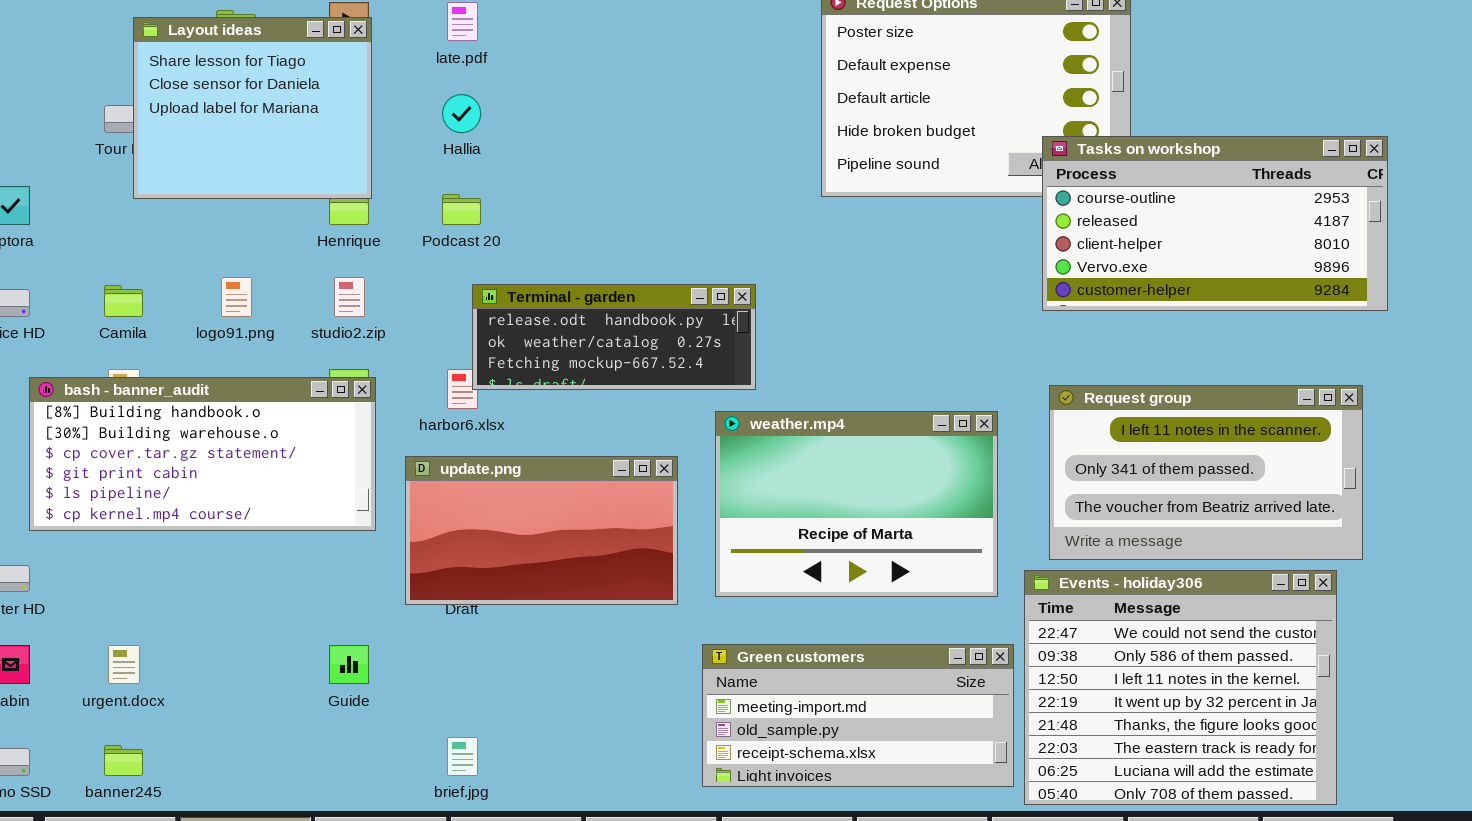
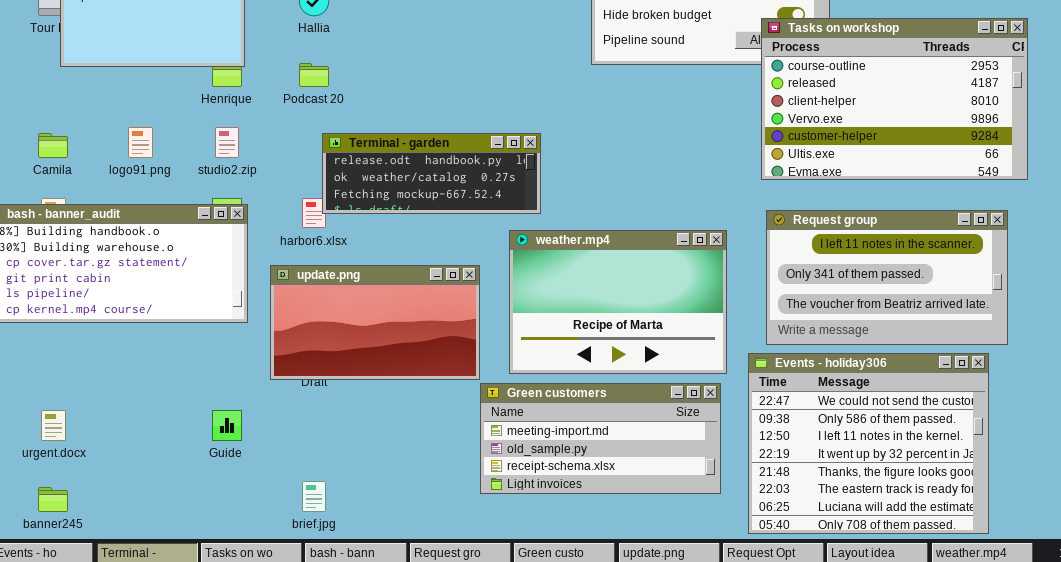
Tasks on workshop: [1042,136,1388,311] -> [761,18,1028,180], resized
Green customers: [702,644,1014,787] -> [480,383,721,494], moved

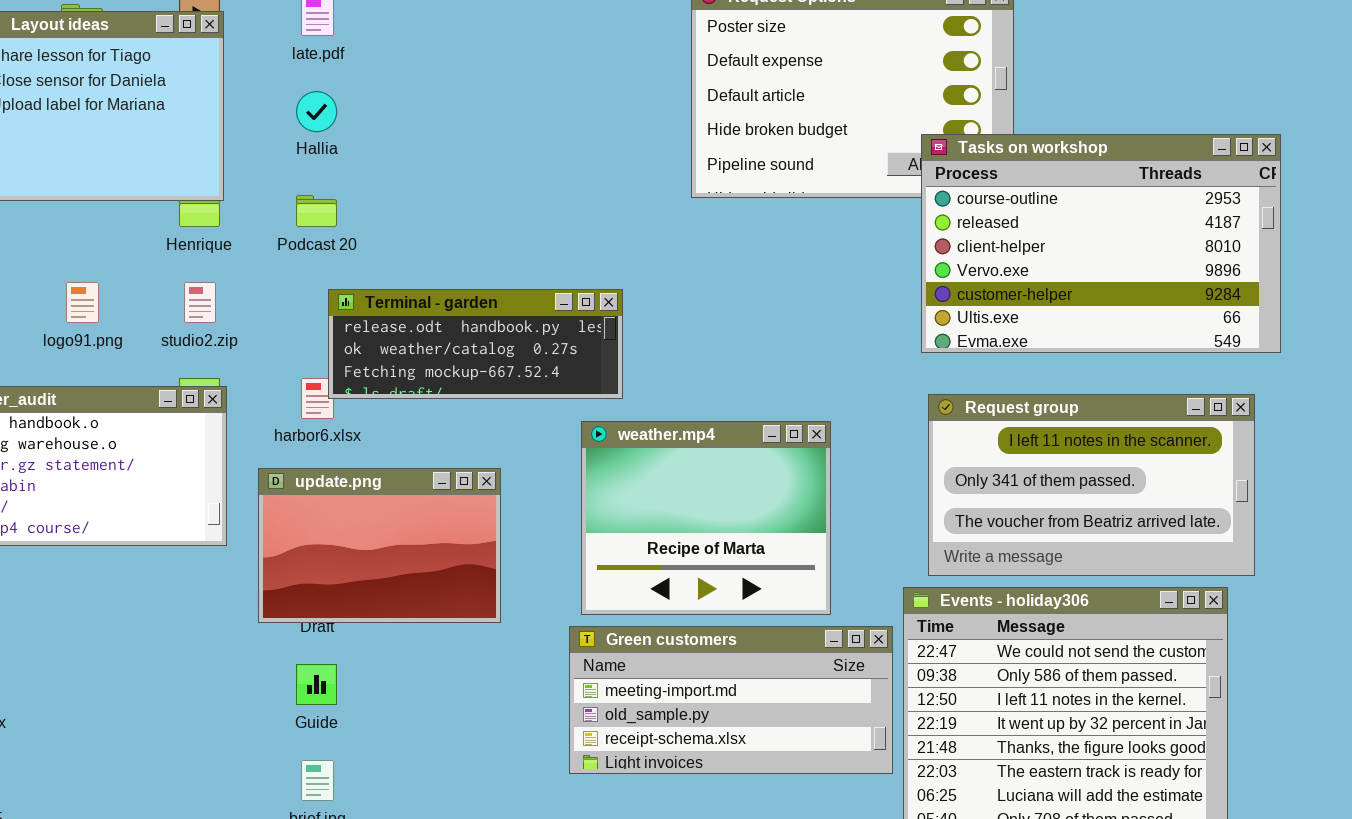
weather.mp4: [509,230,727,374] -> [581,421,831,615], resized
update.png: [270,265,480,380] -> [258,468,501,623], resized
Green customers: [480,383,721,494] -> [569,626,893,774], moved
Guide: [212,410,242,441] -> [296,664,337,705], moved

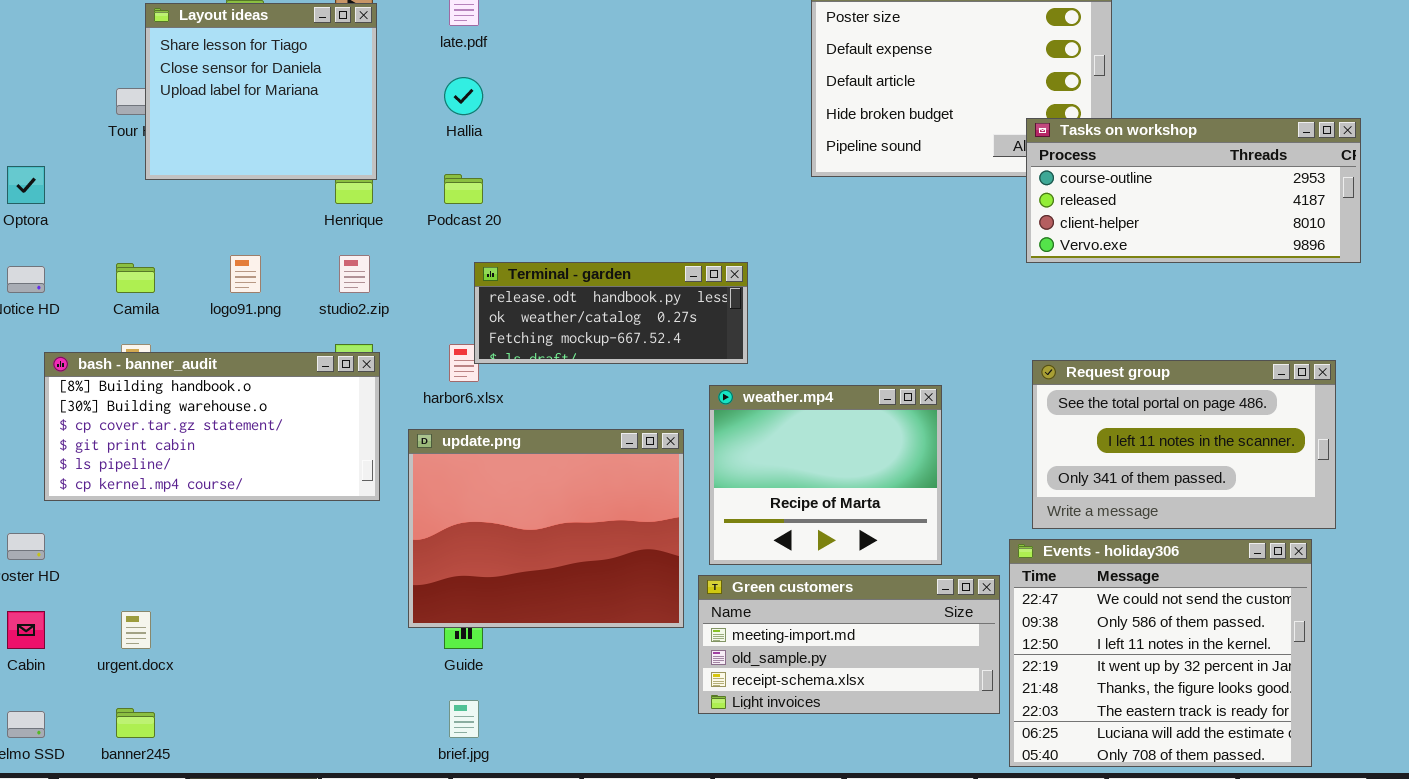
Tasks on workshop: [921,134,1281,353] -> [1026,118,1361,263], resized
Request group: [928,394,1255,576] -> [1032,360,1336,529], scrolled up 1 row
update.png: [258,468,501,623] -> [408,429,684,628], resized

